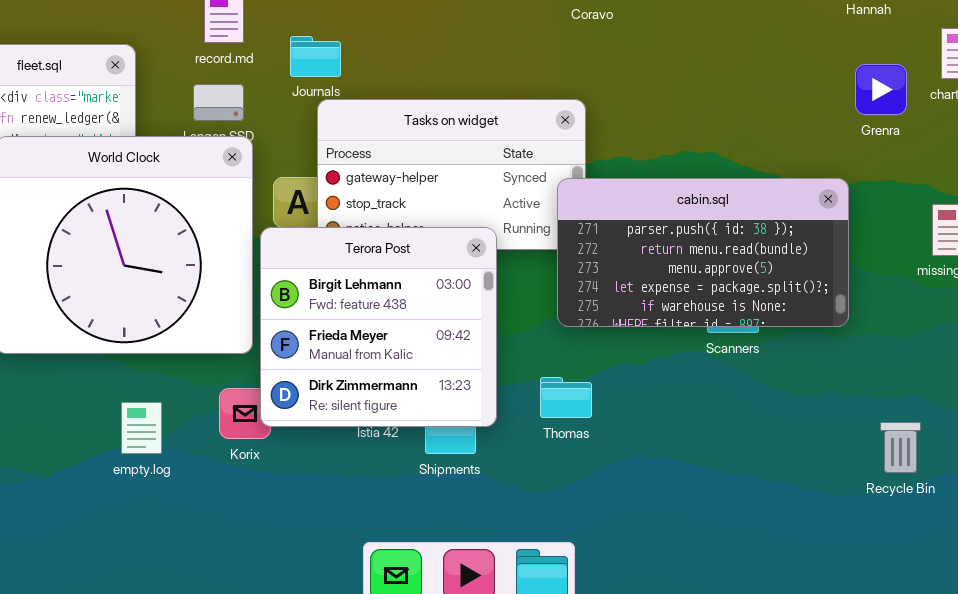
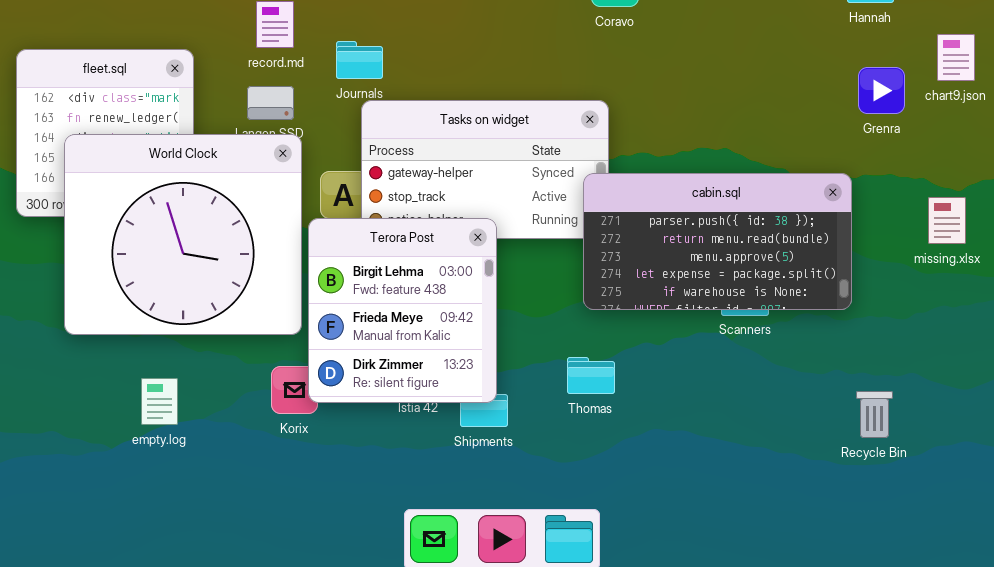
Terora Post: [260,227,497,427] -> [308,218,497,403], resized
empty.log: [121,402,162,454] -> [141,378,178,425], moved
Recycle Bin: [880,422,921,473] -> [856,391,893,438], moved

